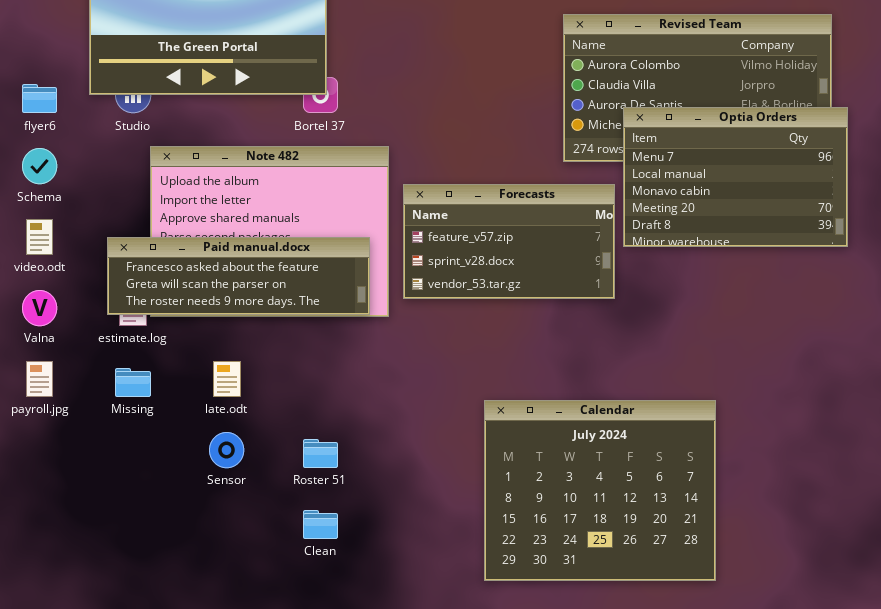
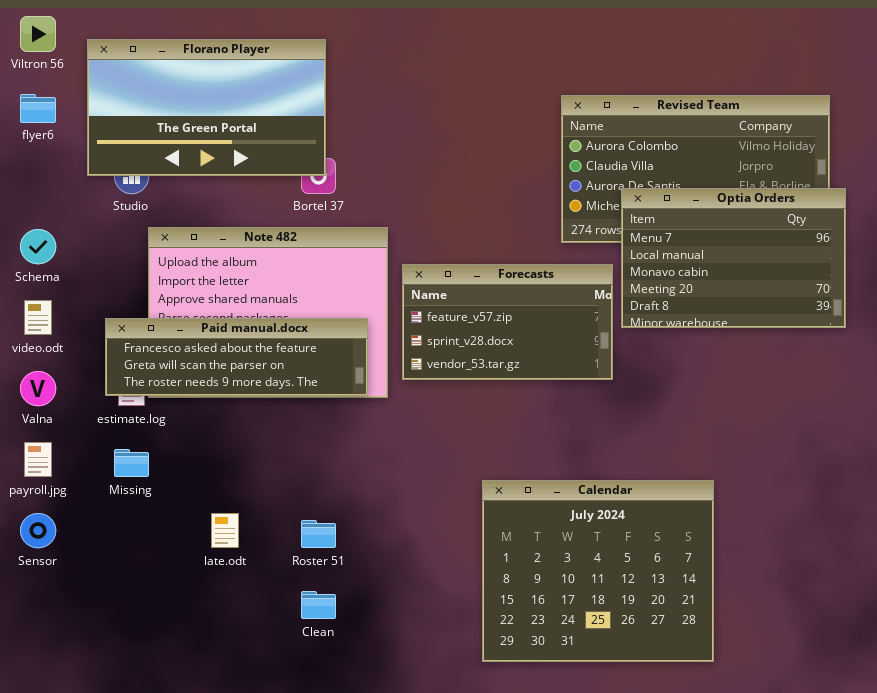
flyer6: [22,84,57,113] -> [20,94,56,123], moved
late.odt: [213,361,241,397] -> [211,513,239,548], moved
Sensor: [209,432,244,468] -> [20,513,56,548], moved

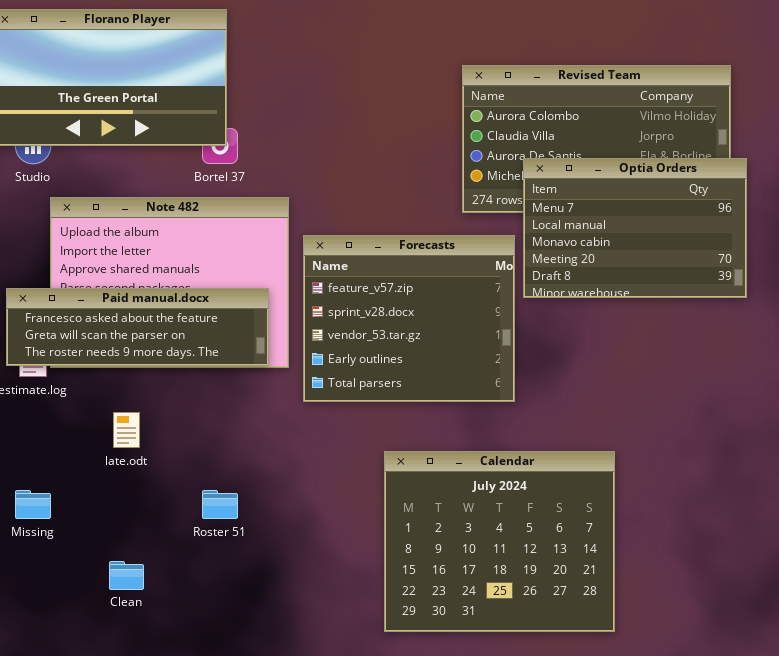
Forecasts: [402,264,613,380] -> [303,235,515,402], resized
Missing: [114,449,149,477] -> [15,490,51,519], moved
late.odt: [211,513,239,548] -> [113,412,140,448], moved
Clean: [301,591,336,619] -> [109,561,144,590], moved

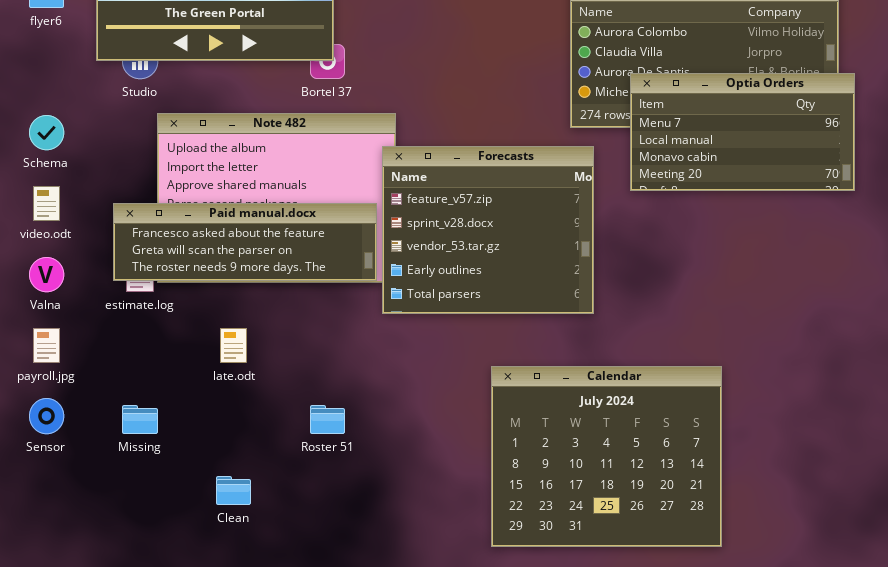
Optia Orders: [523,158,747,298] -> [630,73,855,191], resized
Forecasts: [303,235,515,402] -> [382,146,594,314], moved

